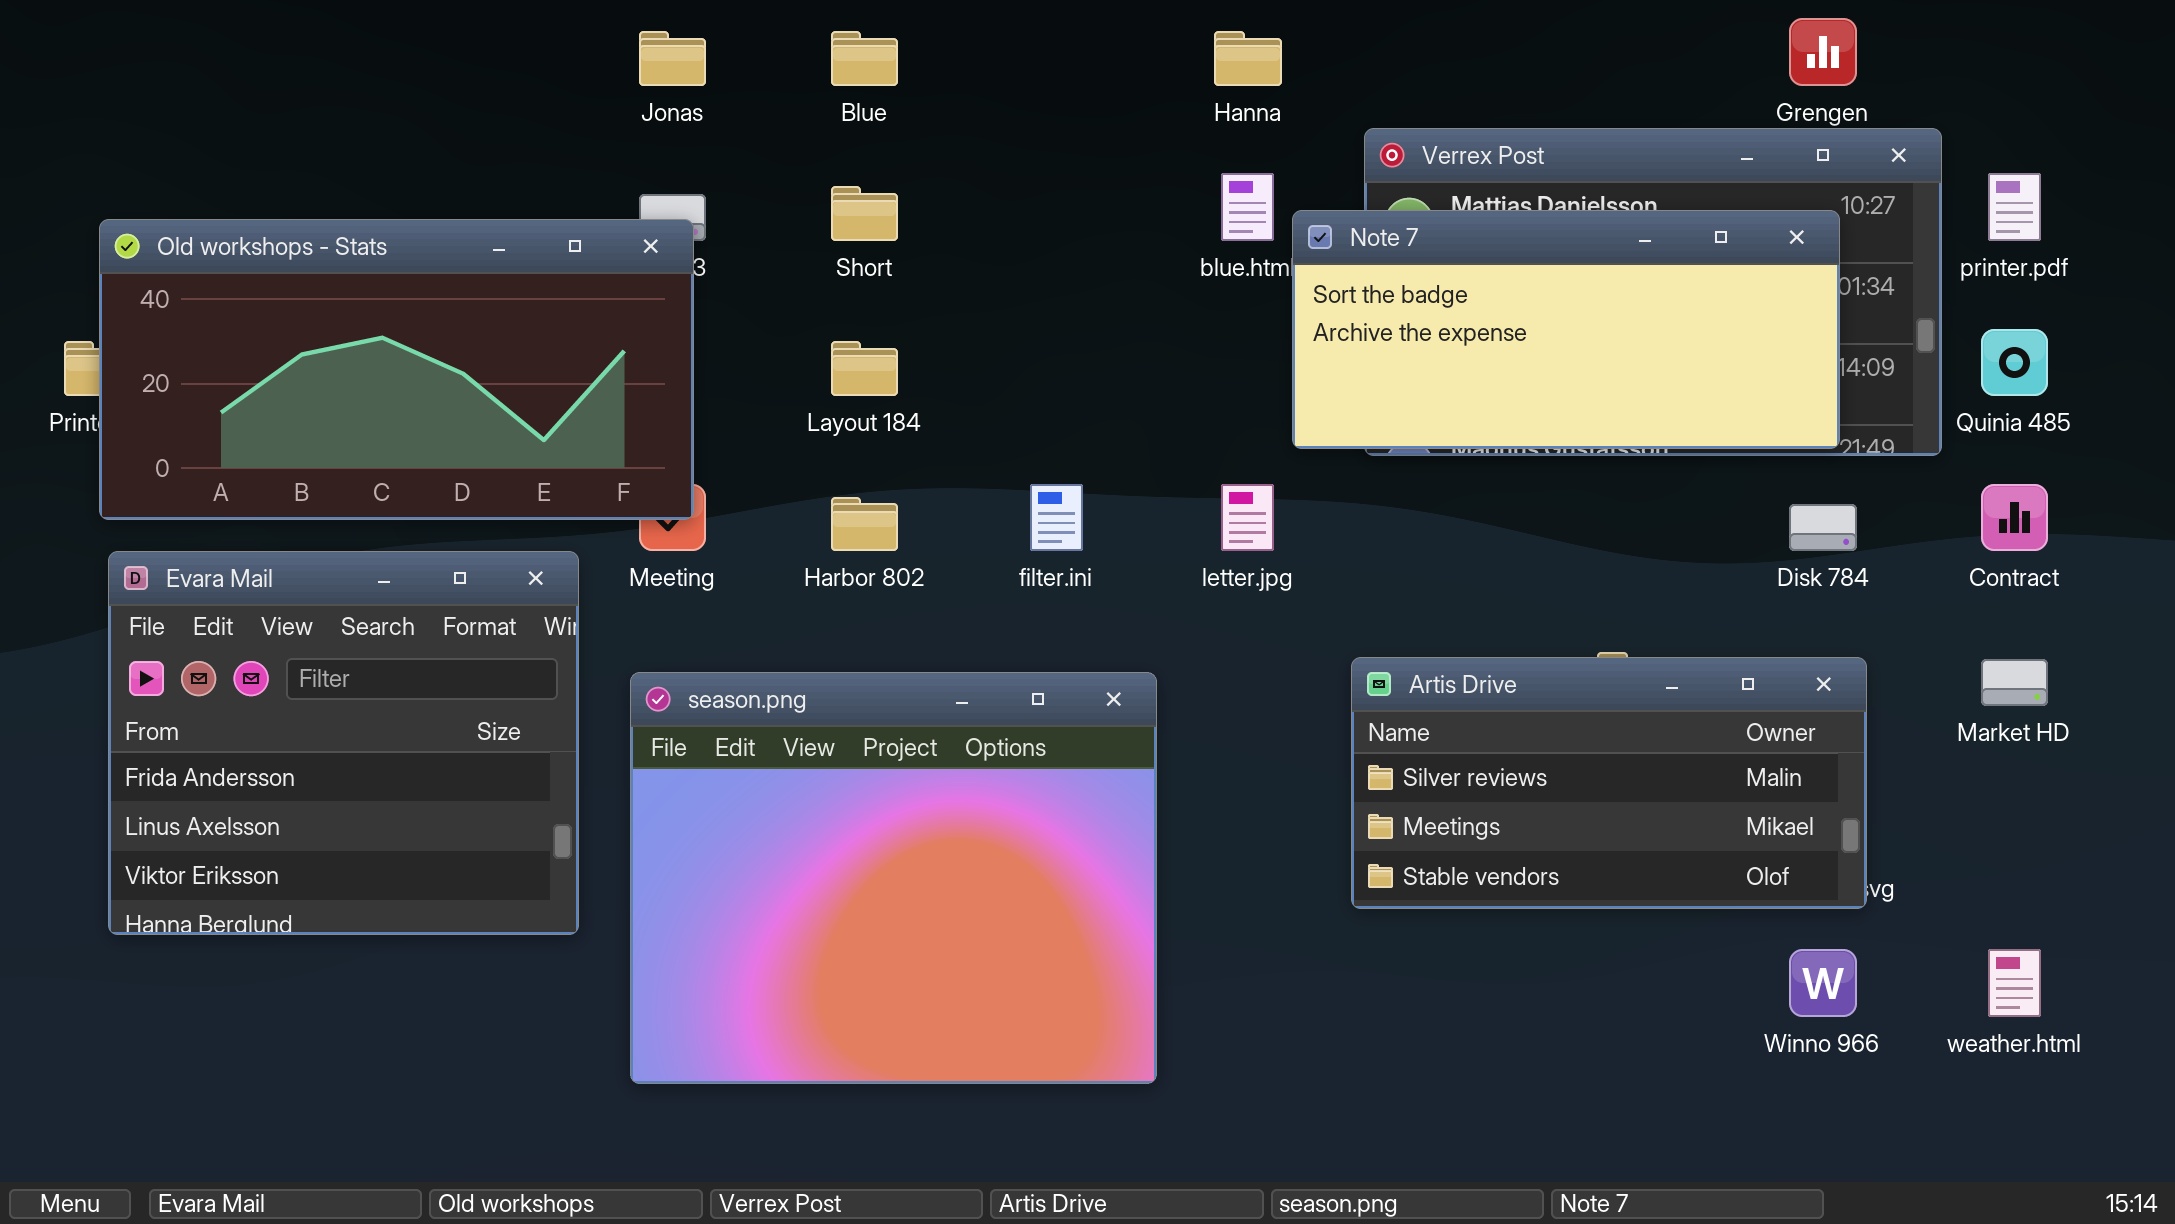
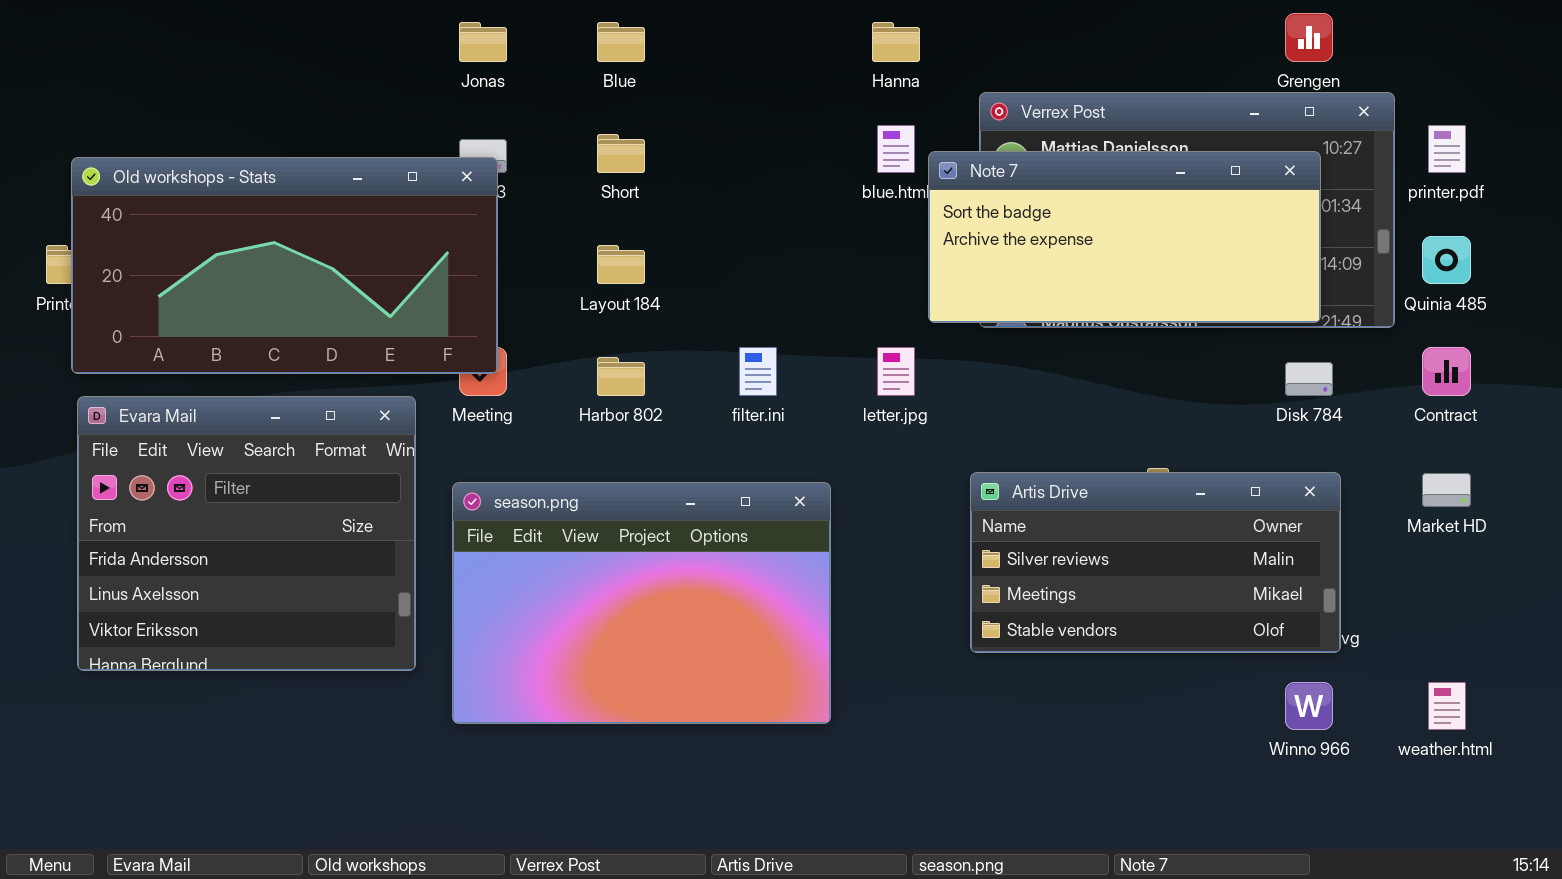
season.png: [630,672,1157,1084] -> [452,482,831,724], resized

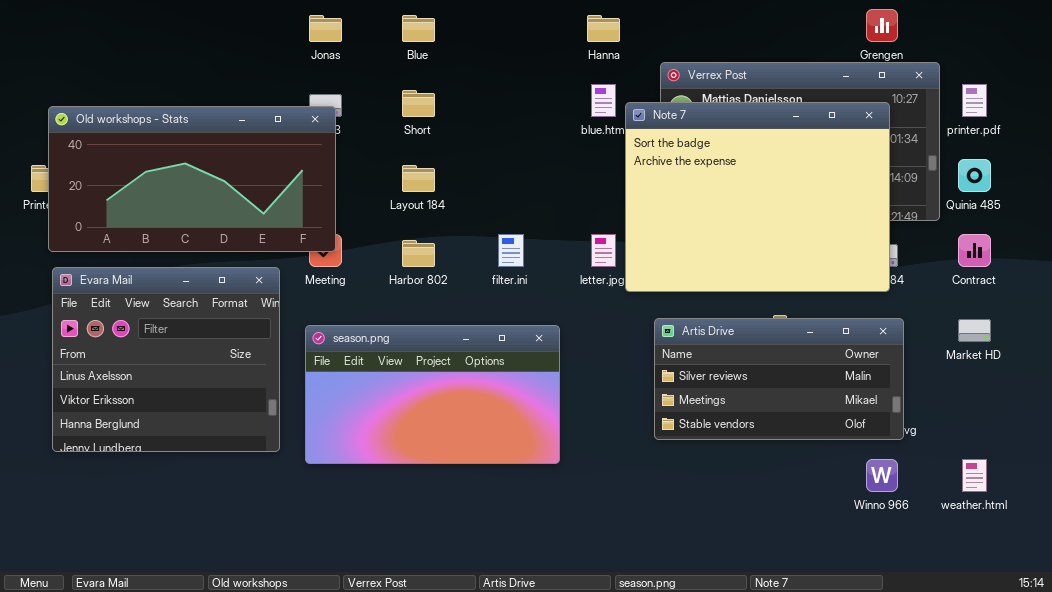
Note 7: [928,151,1321,323] -> [625,102,890,292], resized
Evara Mail: [77,396,416,671] -> [52,267,280,452], scrolled down 1 row
season.png: [452,482,831,724] -> [305,325,560,464], resized

